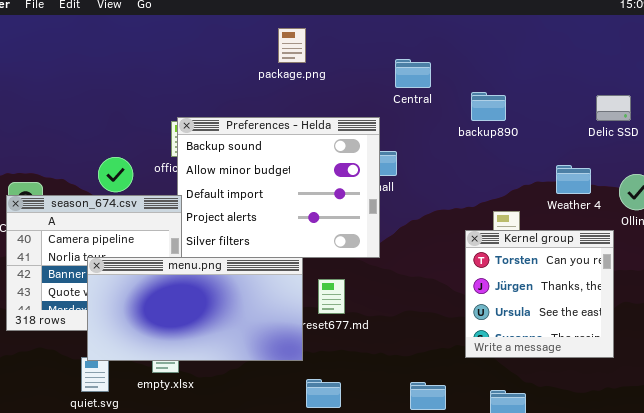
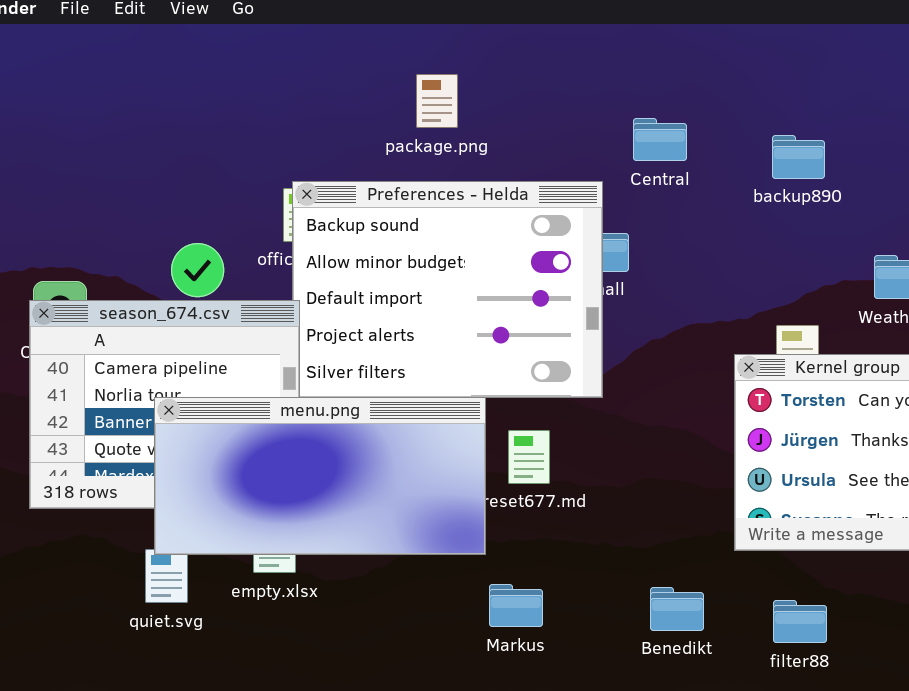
package.png: [278,28,306,63] -> [416,74,458,128], moved
Central: [395,59,431,88] -> [633,118,687,161], moved
backup890: [471,92,506,121] -> [772,135,825,179], moved

